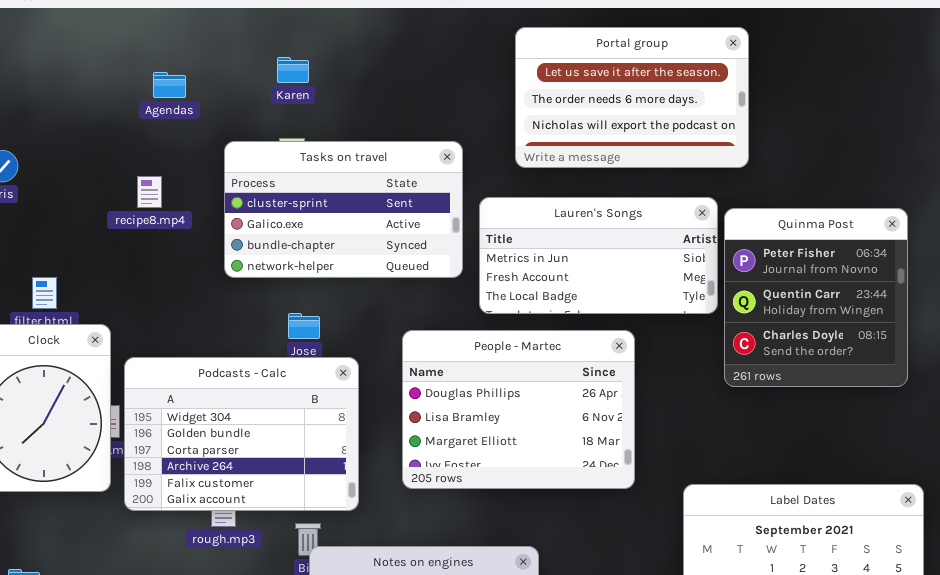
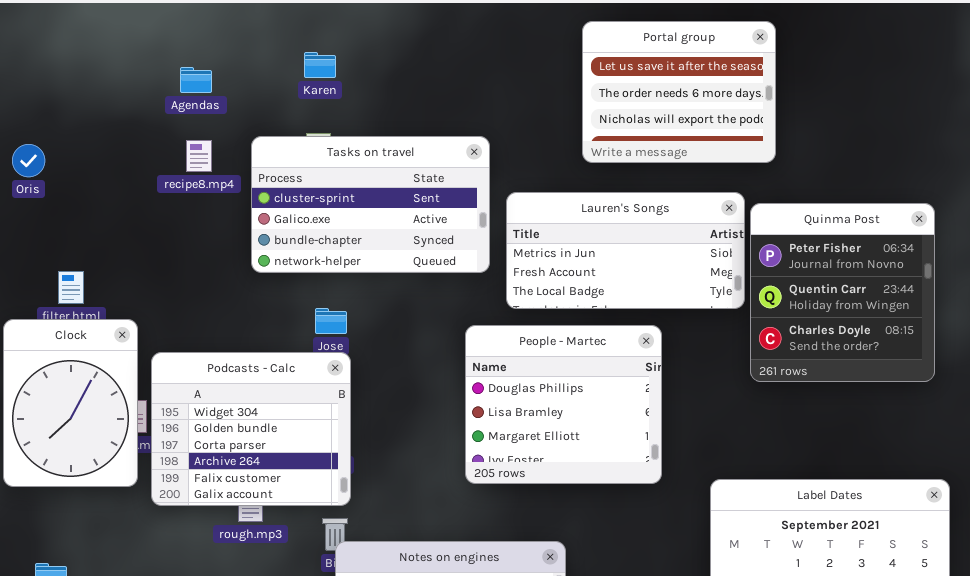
Portal group: [515,27,749,168] -> [582,21,776,163], resized
recipe8.mp4: [137,176,162,208] -> [186,140,212,172], moved
People - Martec: [402,330,635,489] -> [465,325,662,484], resized
Podcasts - Calc: [124,357,359,511] -> [151,352,351,506], resized

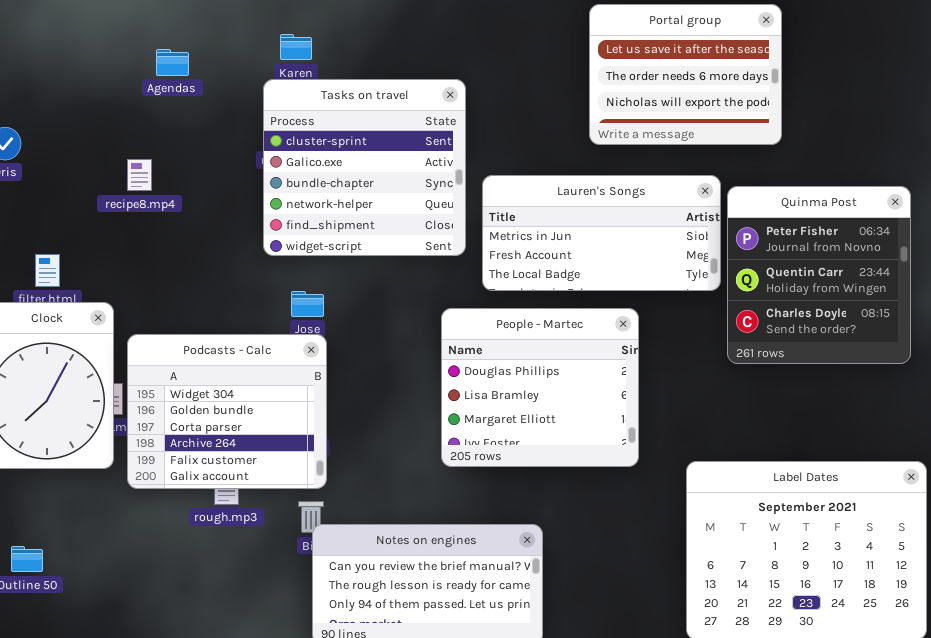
Portal group: [582,21,776,163] -> [589,4,782,145], moved
Tasks on travel: [251,136,490,273] -> [263,79,466,256], resized
recipe8.mp4: [186,140,212,172] -> [127,159,152,191], moved

